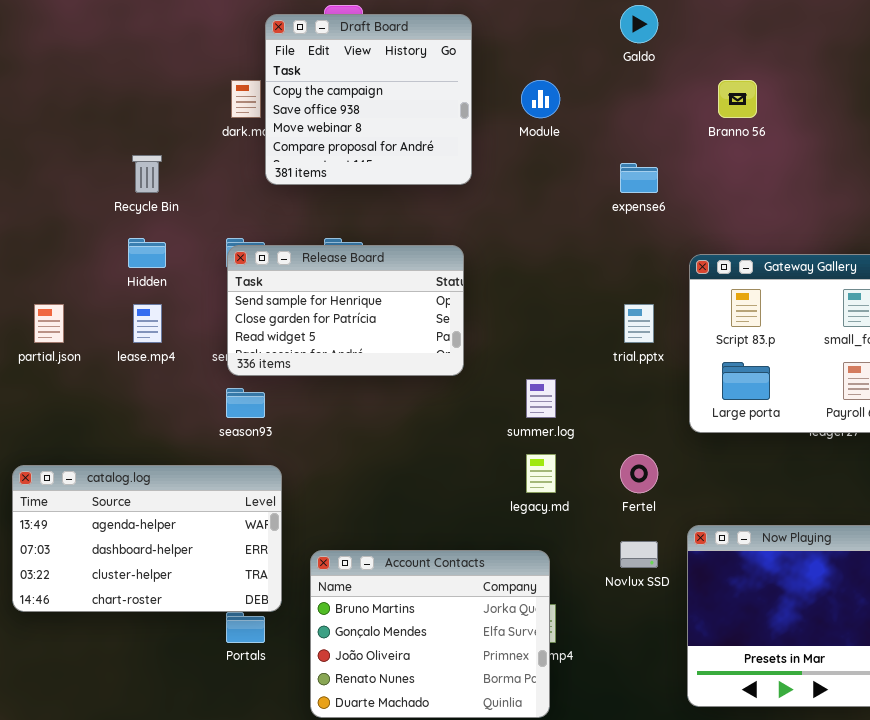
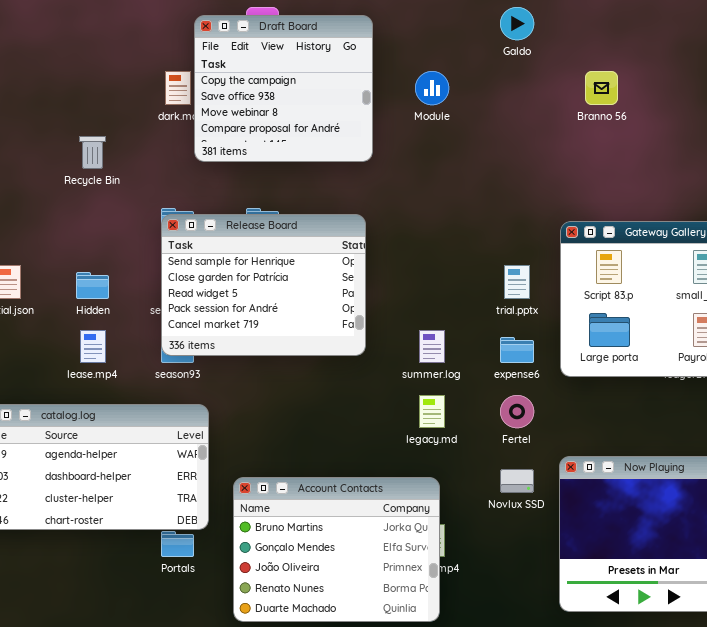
expense6: [620,163,658,193] -> [500,337,534,363], moved
Hidden: [128,238,166,268] -> [76,272,109,299], moved
Release Board: [227,245,464,376] -> [161,214,366,356], resized
lease.mp4: [133,304,162,343] -> [80,330,106,363], moved

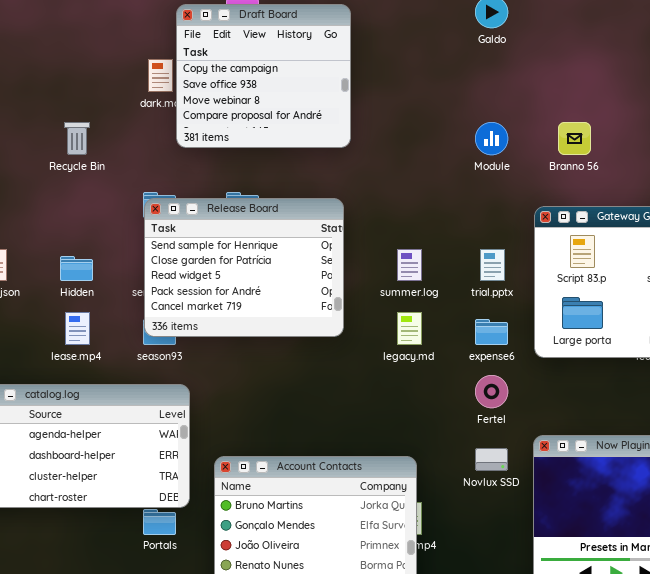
Module: [415,71,449,105] -> [475,122,508,155], moved
Branno 56: [585,71,618,105] -> [558,122,591,155], moved
summer.log: [419,330,445,363] -> [397,249,422,281], moved
legacy.md: [419,395,445,428] -> [397,312,422,345], moved

